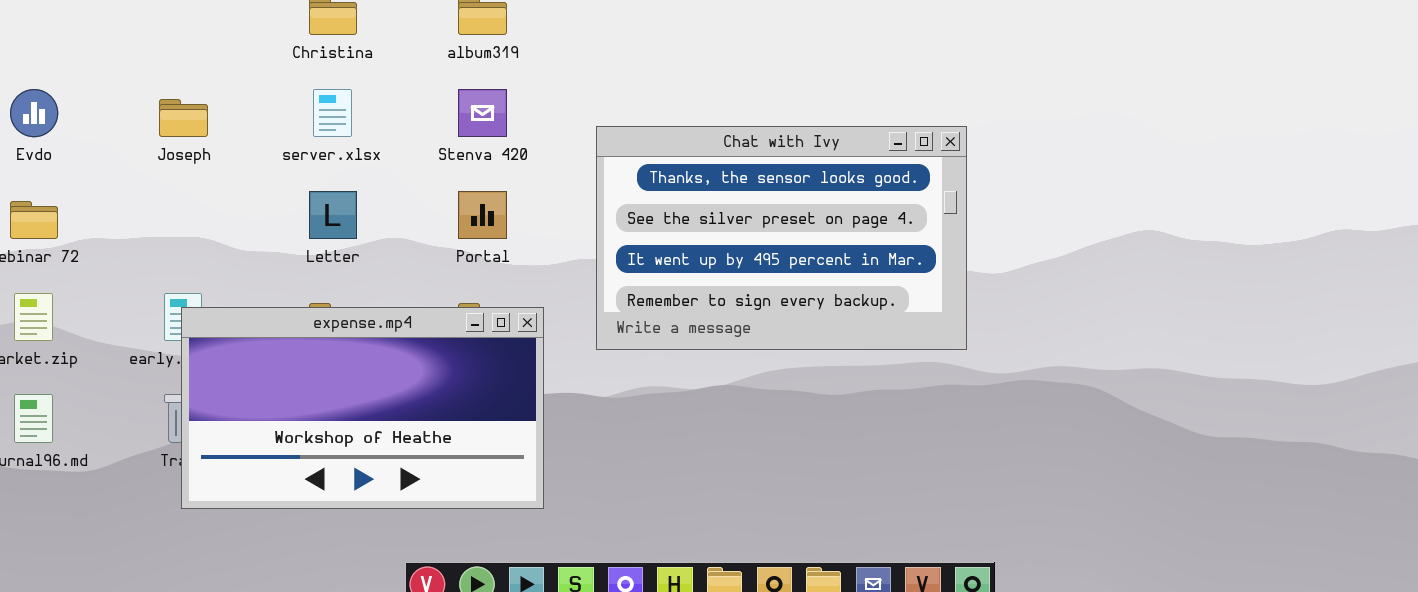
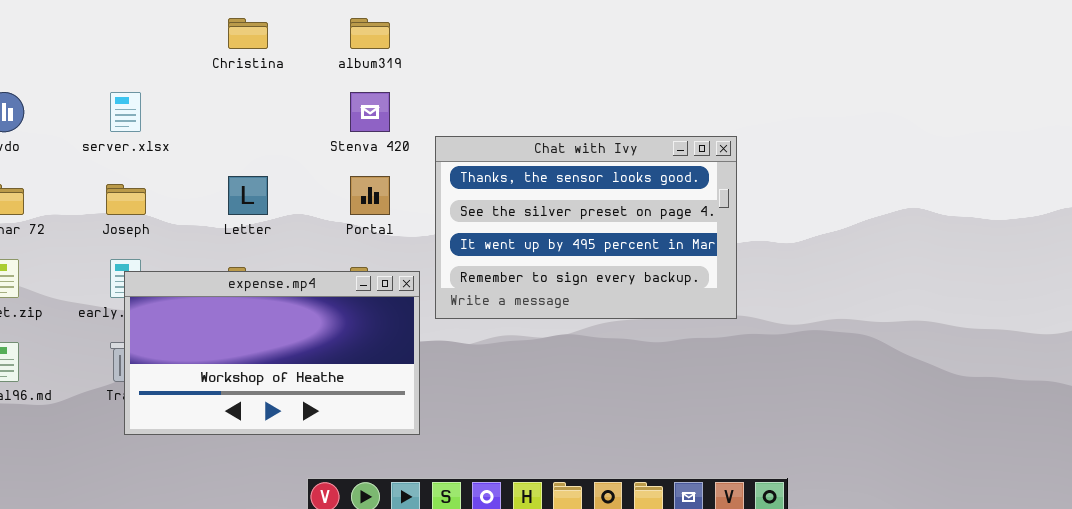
server.xlsx: [313,89,352,137] -> [110,92,141,132], moved
Joseph: [159,99,208,137] -> [106,184,146,215], moved
Chat with Ivy: [596,126,967,350] -> [435,136,737,319], moved

